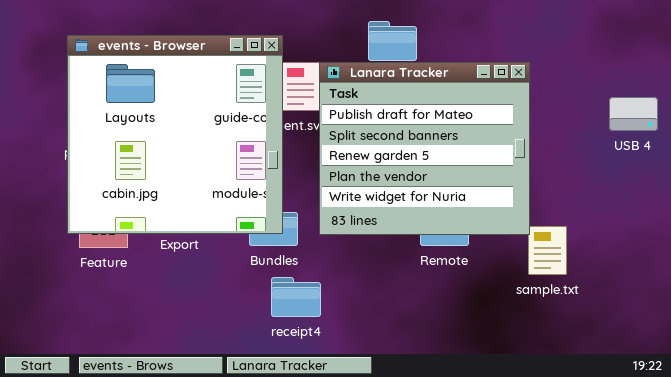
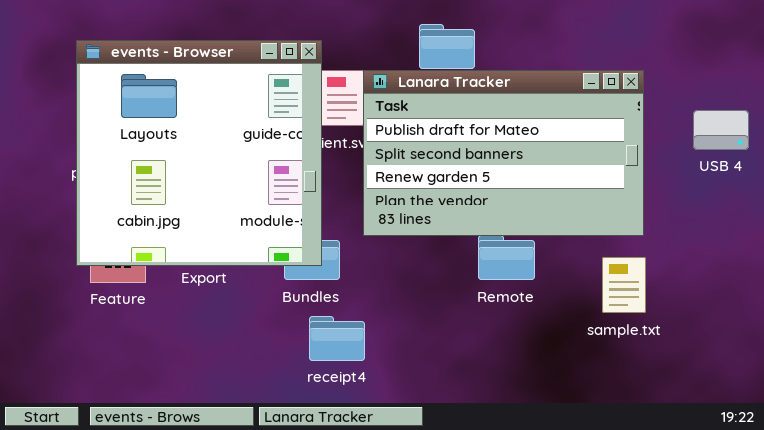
Lanara Tracker: [319,62,530,235] -> [363,70,644,236], resized

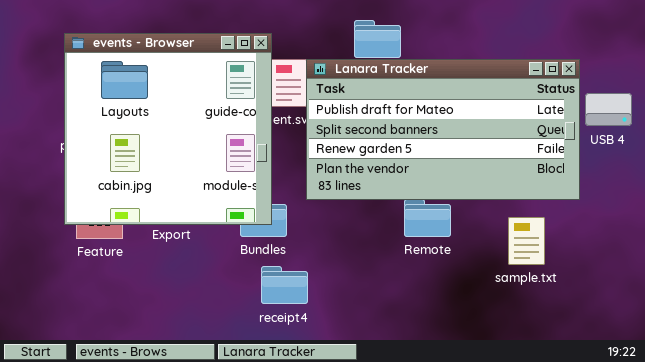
Lanara Tracker: [363,70,644,236] -> [306,59,580,200], resized

